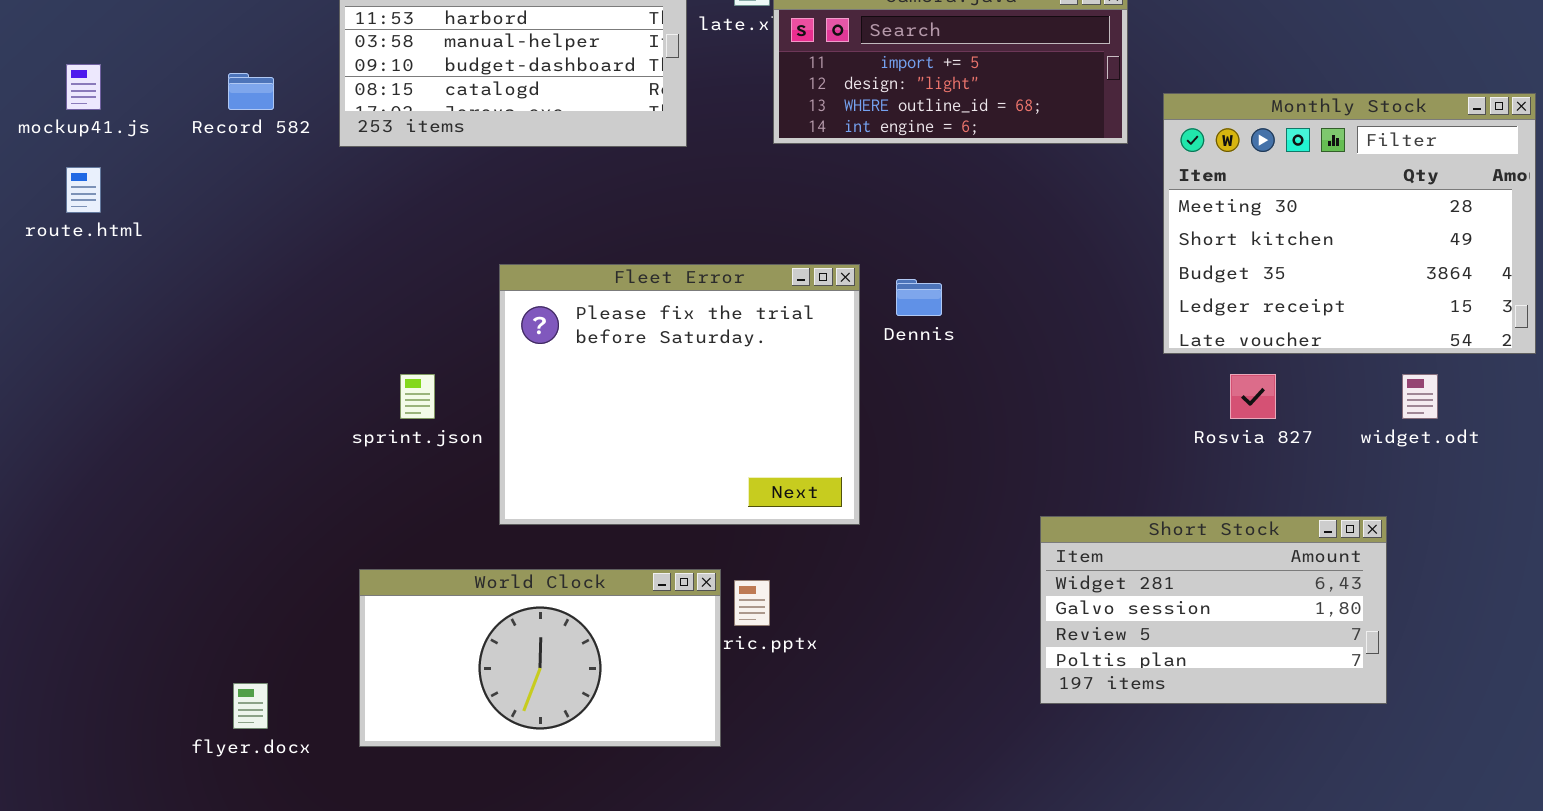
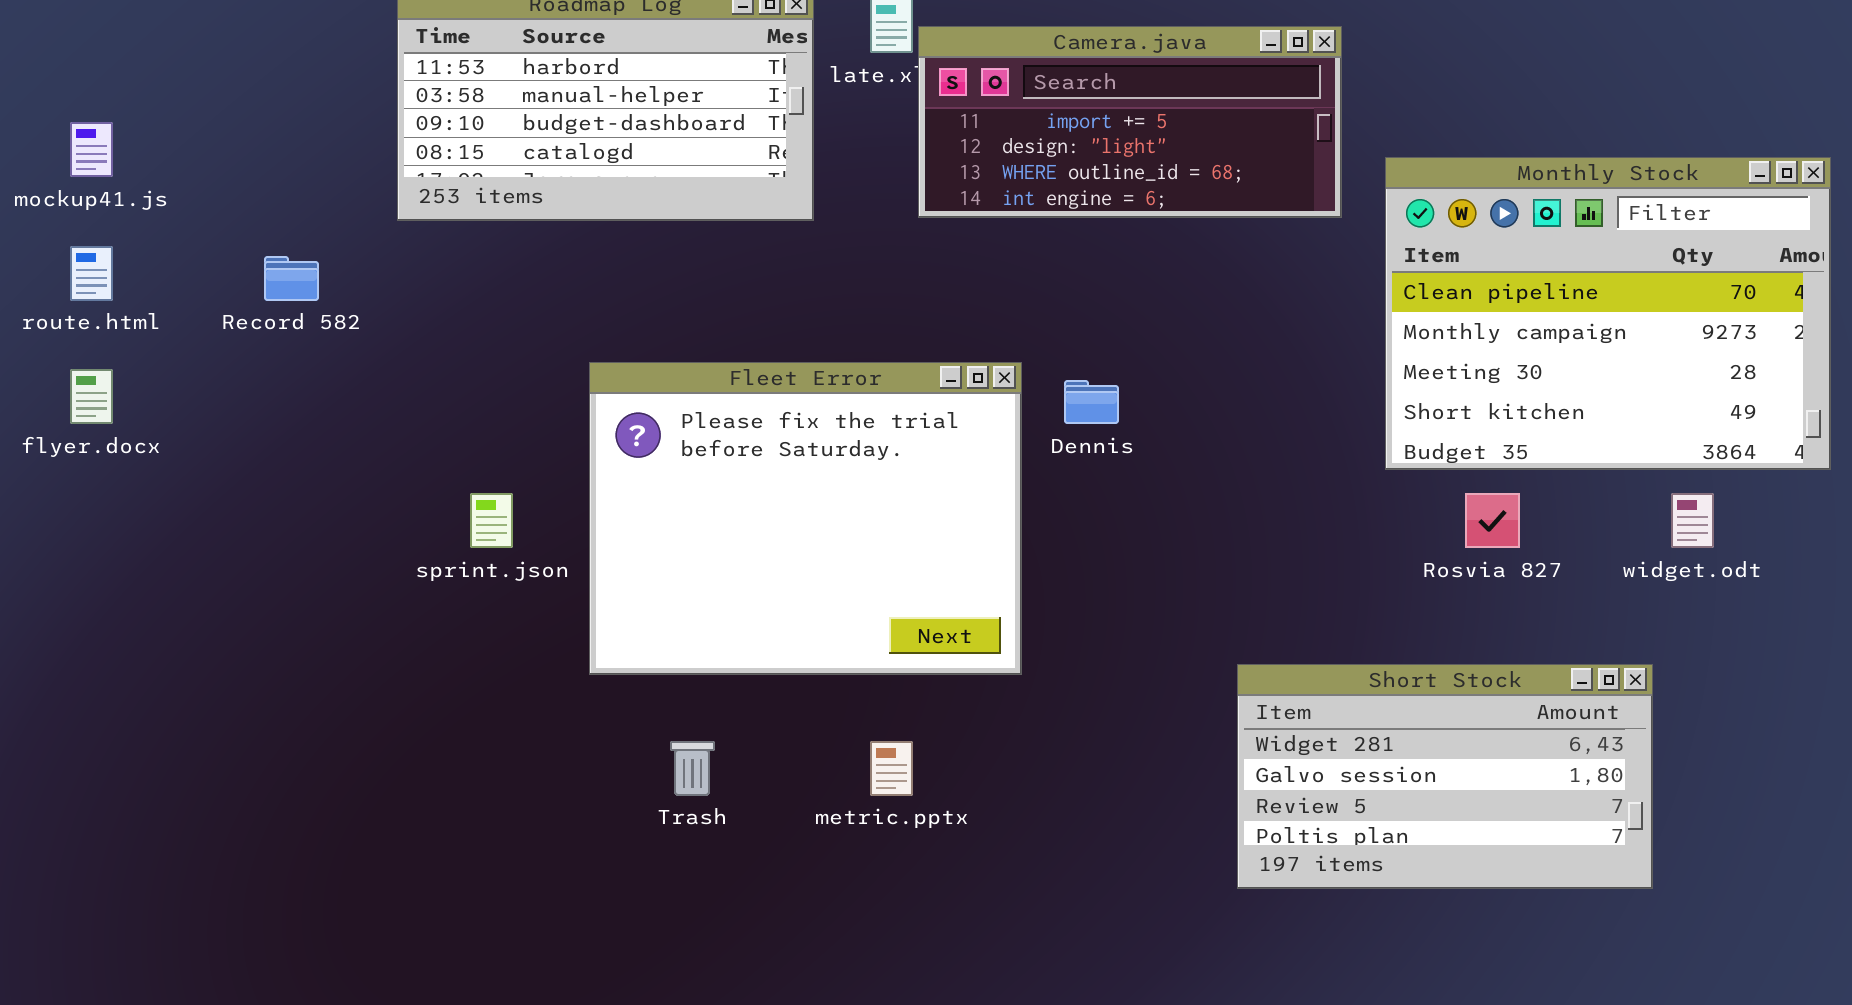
Record 582: [228,73,274,110] -> [264,256,319,301], moved
Monthly Stock: [1163,93,1536,354] -> [1385,157,1831,470], scrolled up 2 rows
World Clock: [359,569,721,747] -> none, closed
flyer.docx: [233,683,268,729] -> [70,369,113,424], moved

